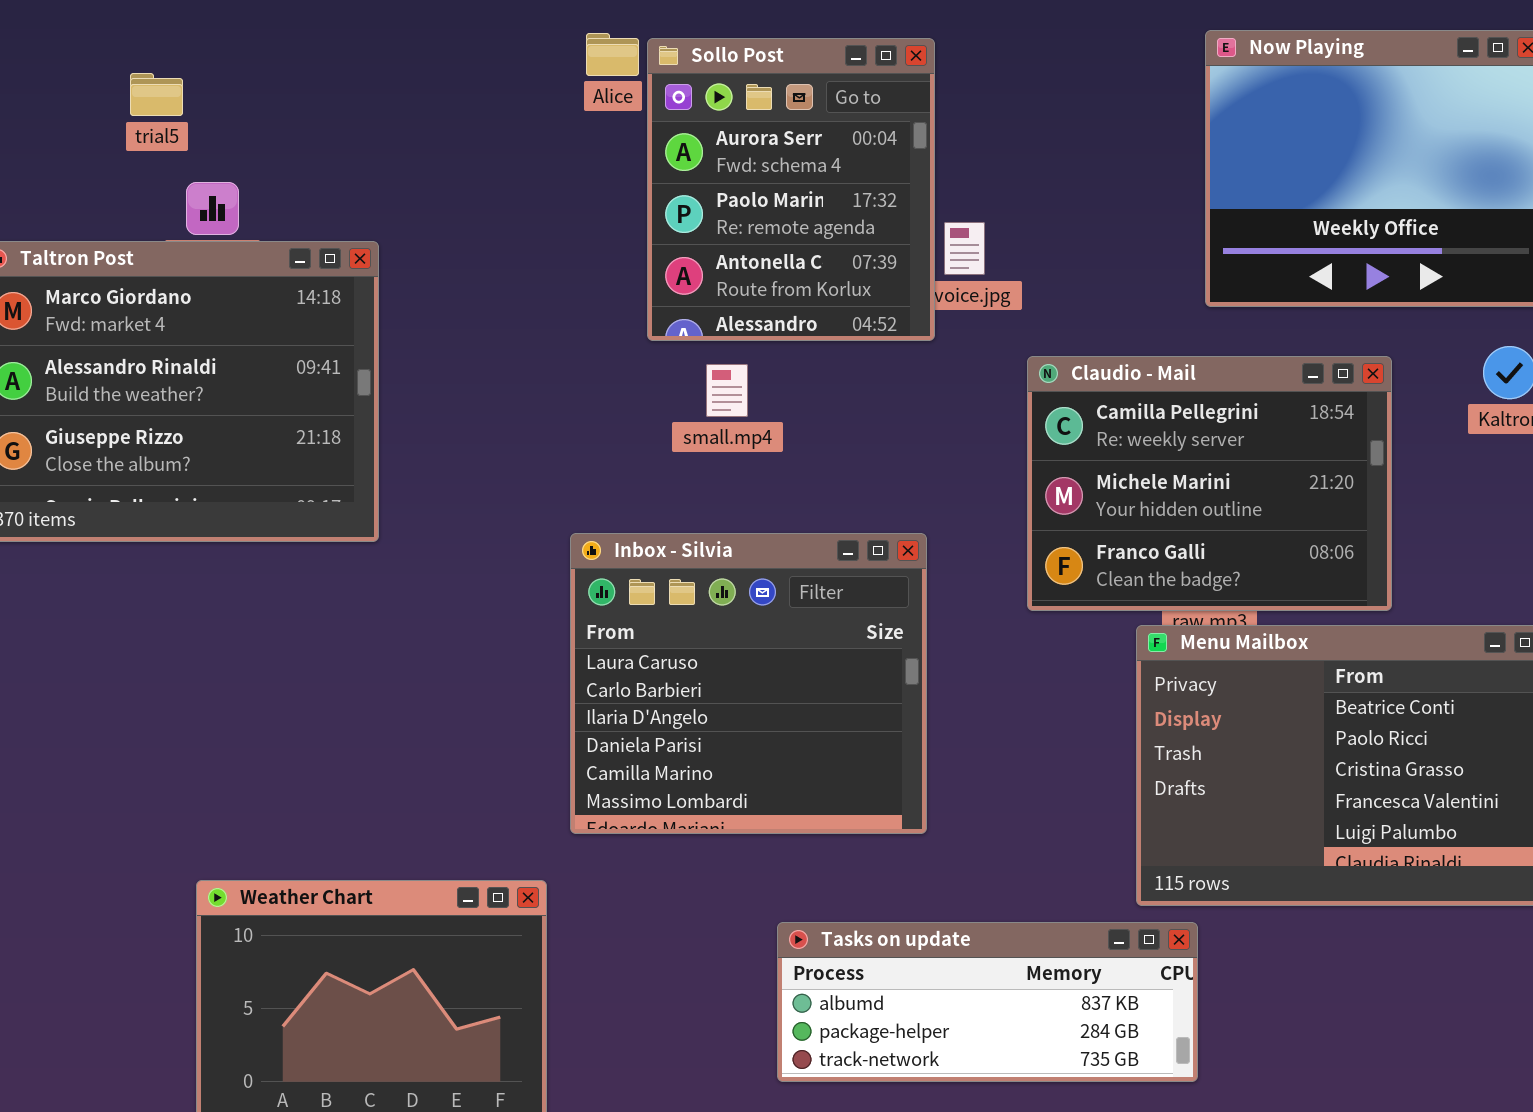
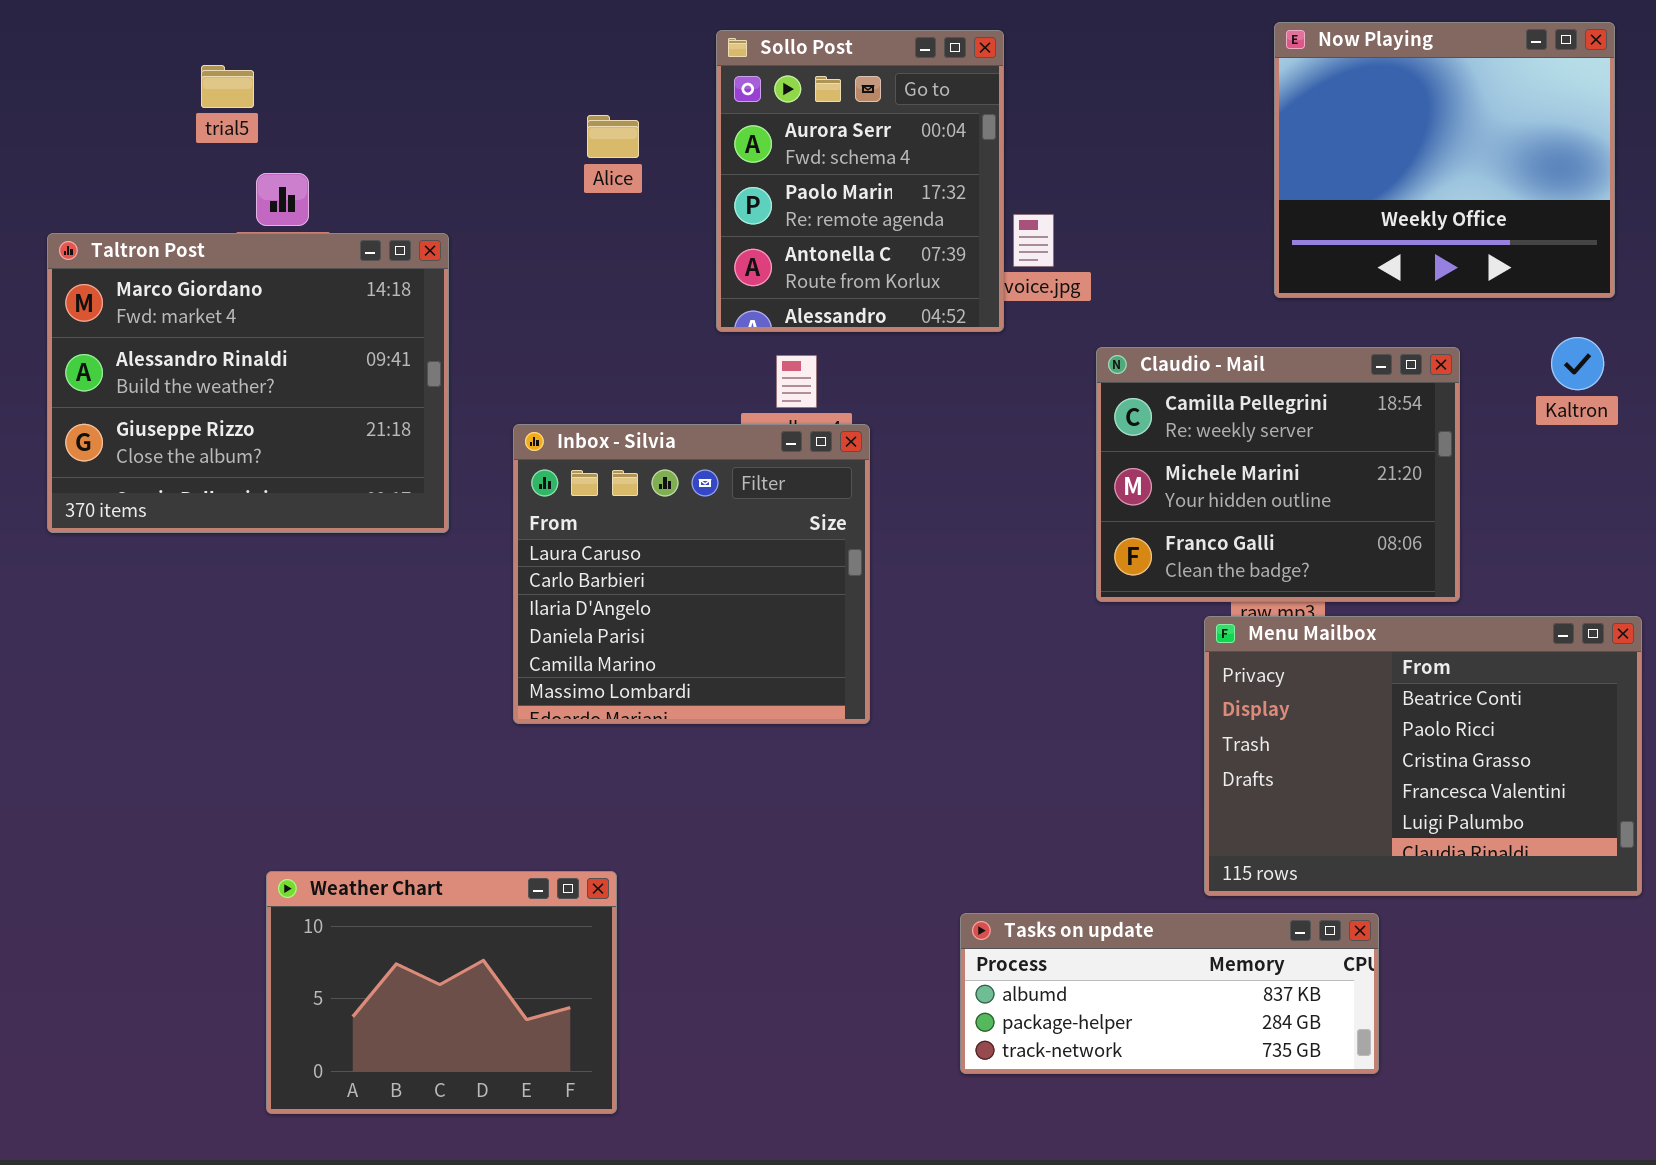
Alice: [586,33,639,76] -> [587,115,639,158], moved
Inbox - Silvia: [570,533,927,834] -> [513,424,870,724], moved
Tasks on update: [777,922,1198,1082] -> [960,913,1379,1074], moved

